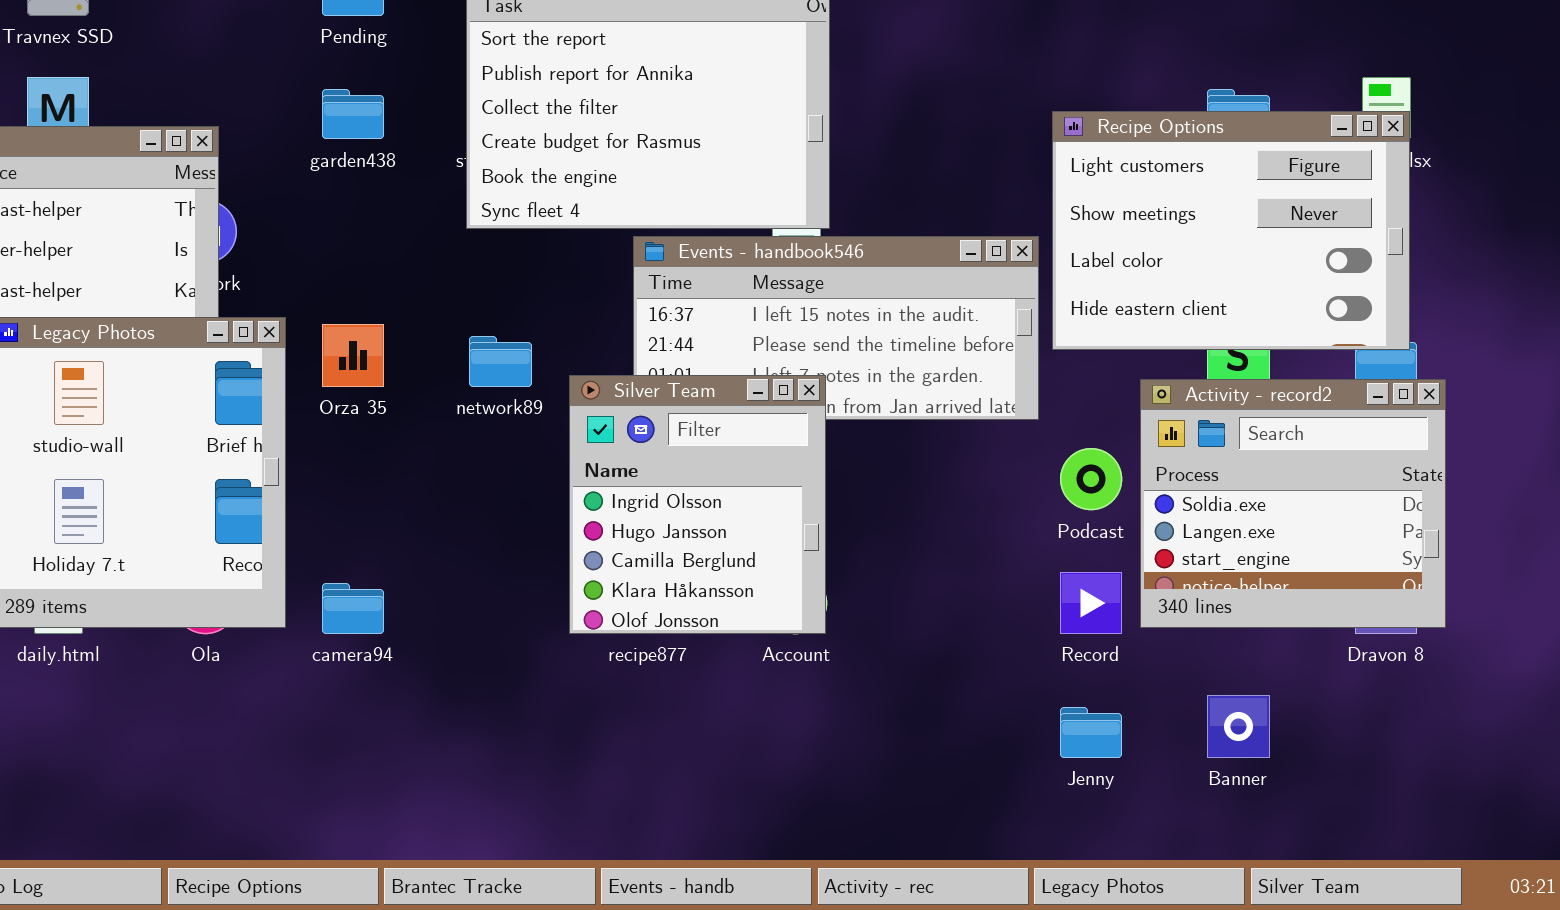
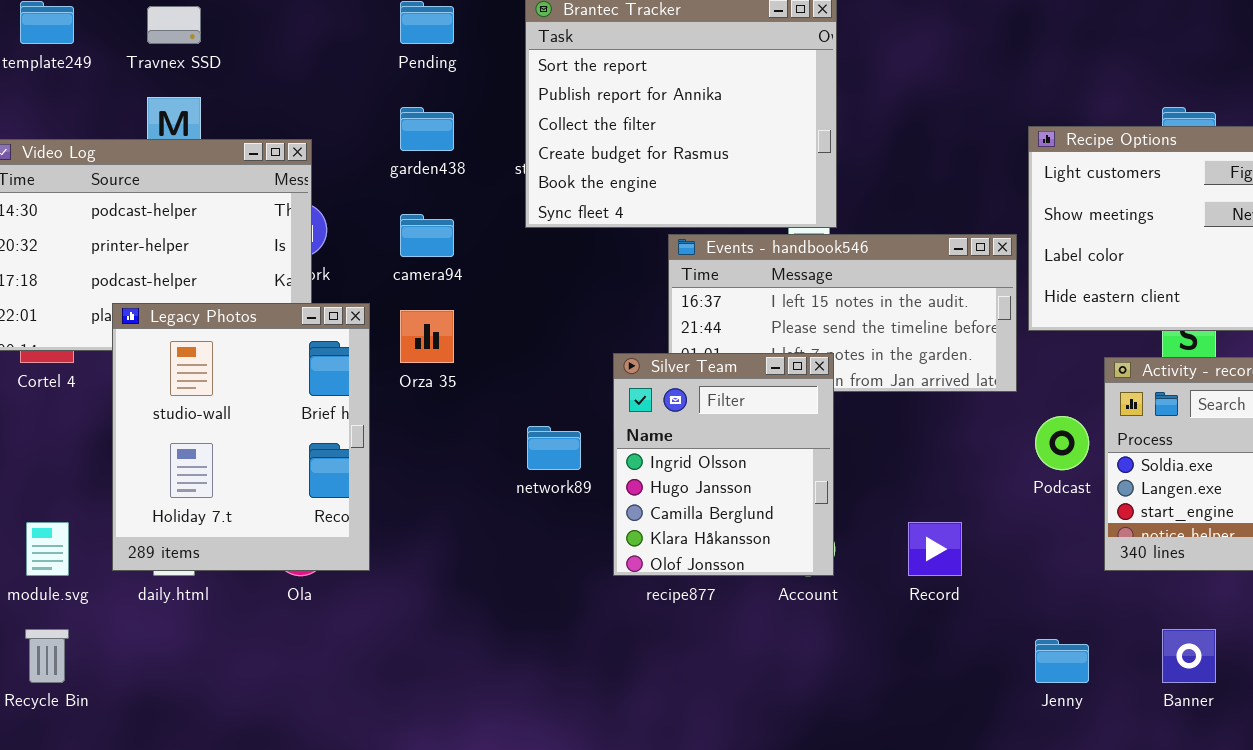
network89: [469,336,532,387] -> [527,426,581,470], moved
Record: [1060,572,1122,634] -> [908,522,962,576], moved
camera94: [322,583,384,634] -> [400,214,454,257], moved

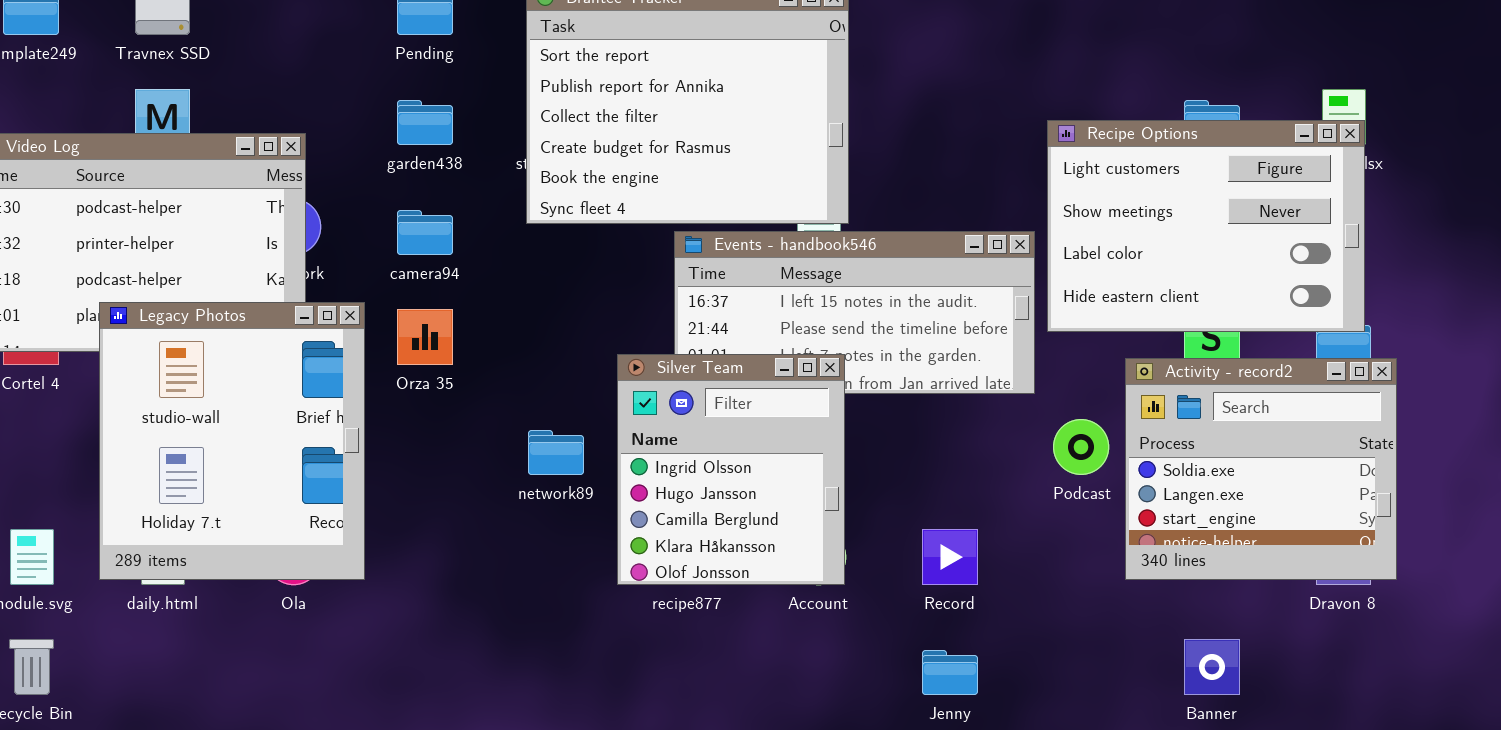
Jenny: [1035,639,1089,683] -> [922,650,978,695], moved

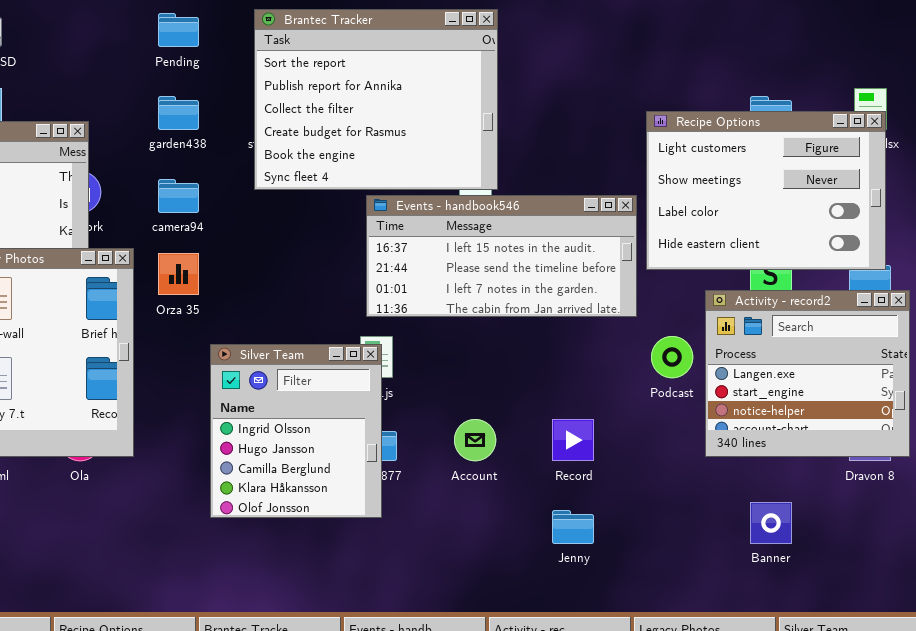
Silver Team: [617,354,845,585] -> [210,344,382,518], moved
Activity - record2: [1125,358,1397,580] -> [705,290,910,457], scrolled down 1 row

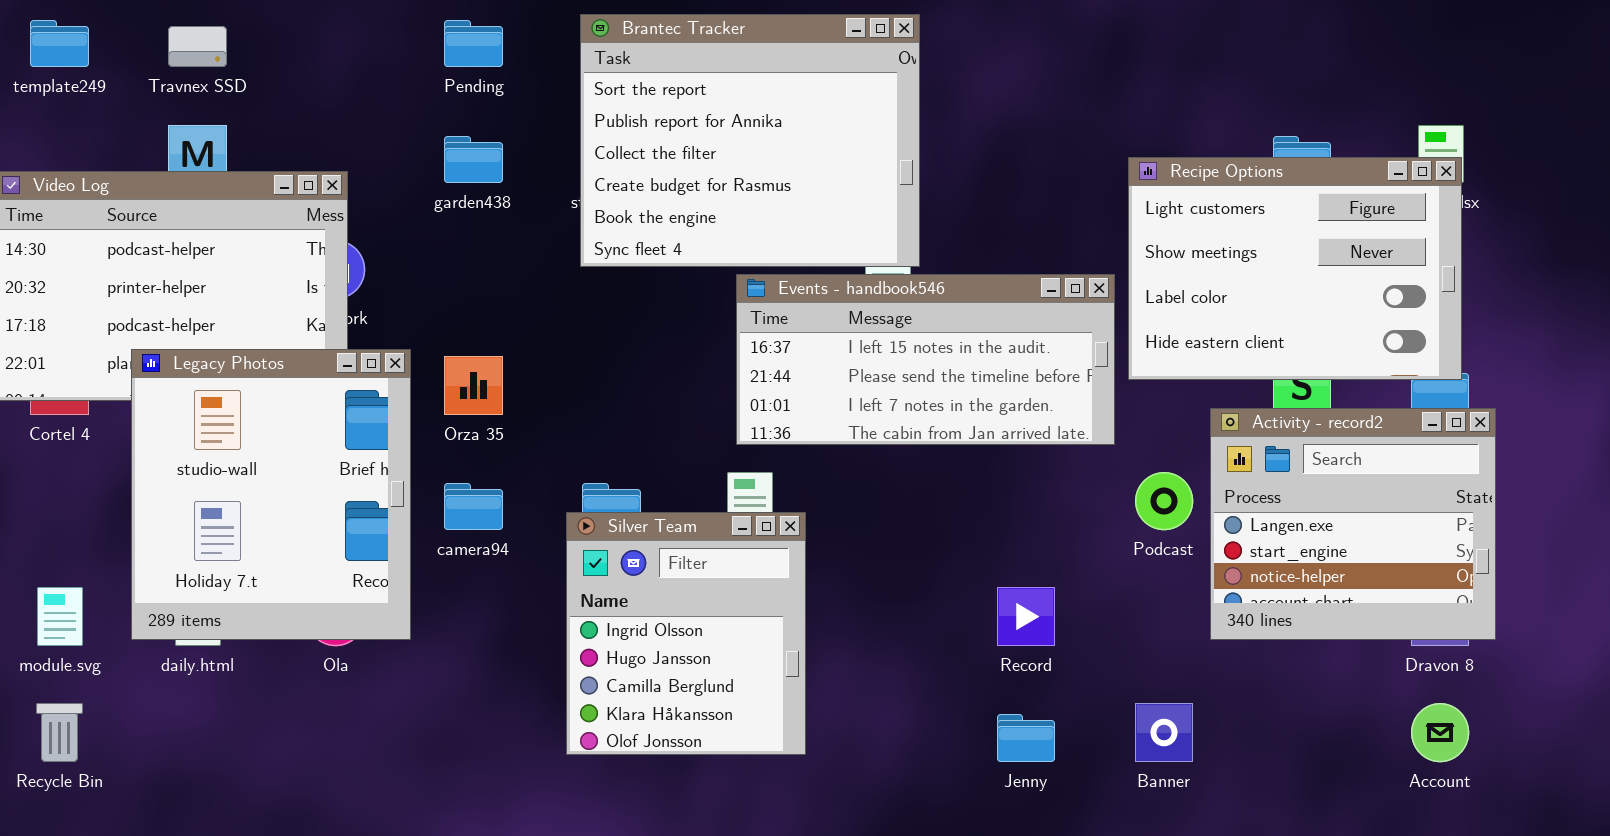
camera94: [158,179,199,213] -> [444,483,503,530], moved
Silver Team: [210,344,382,518] -> [566,512,806,755], moved
Account: [454,419,496,461] -> [1411,703,1469,762], moved
Banner: [750,502,792,544] -> [1135,703,1193,762], moved

